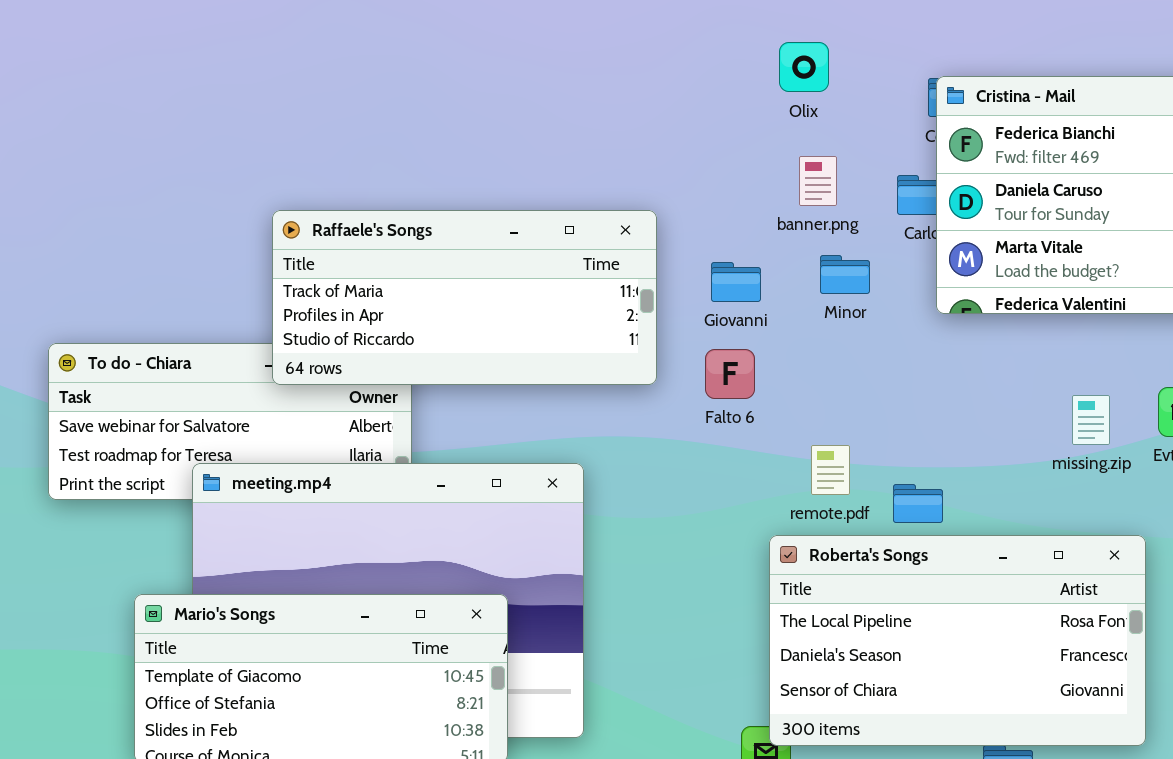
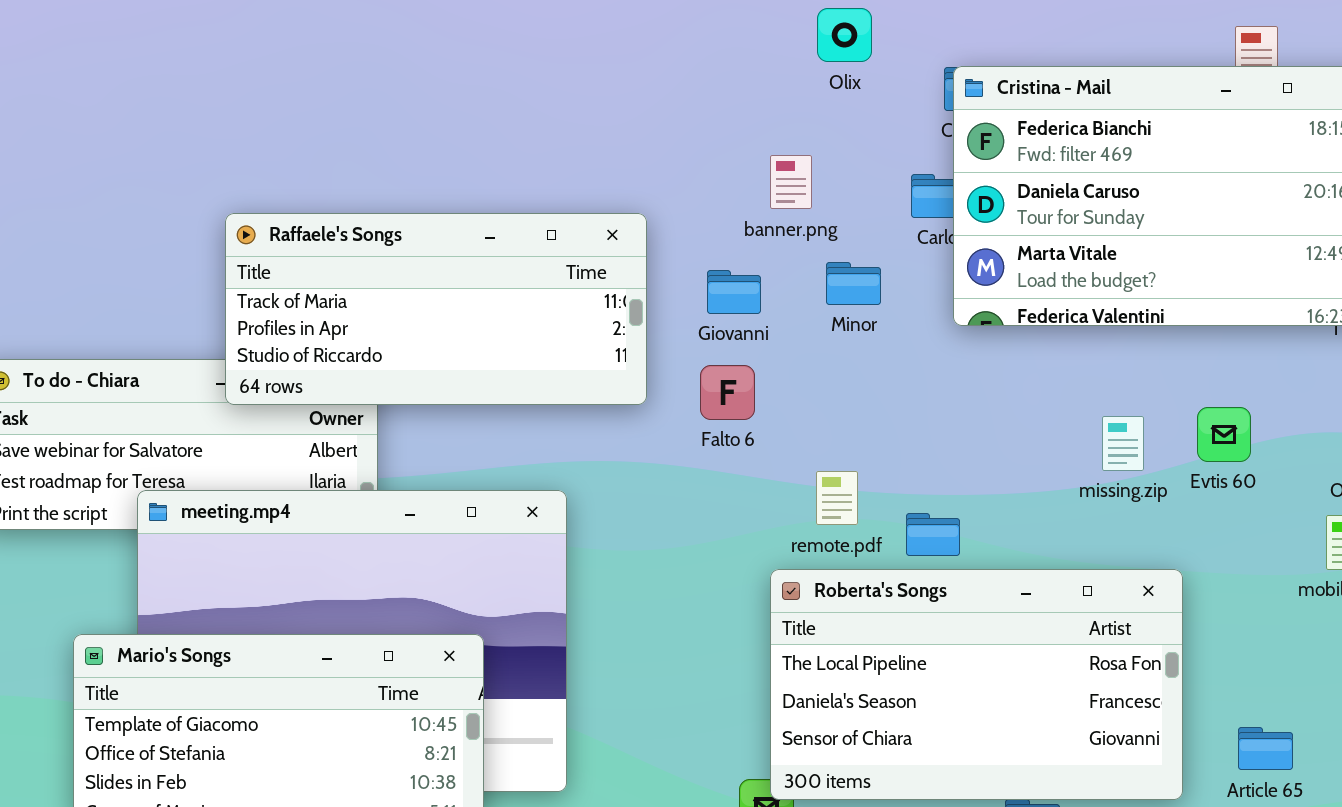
Olix: [779,42,829,92] -> [817,8,872,62], moved
banner.png: [799,156,837,206] -> [770,155,812,209], moved

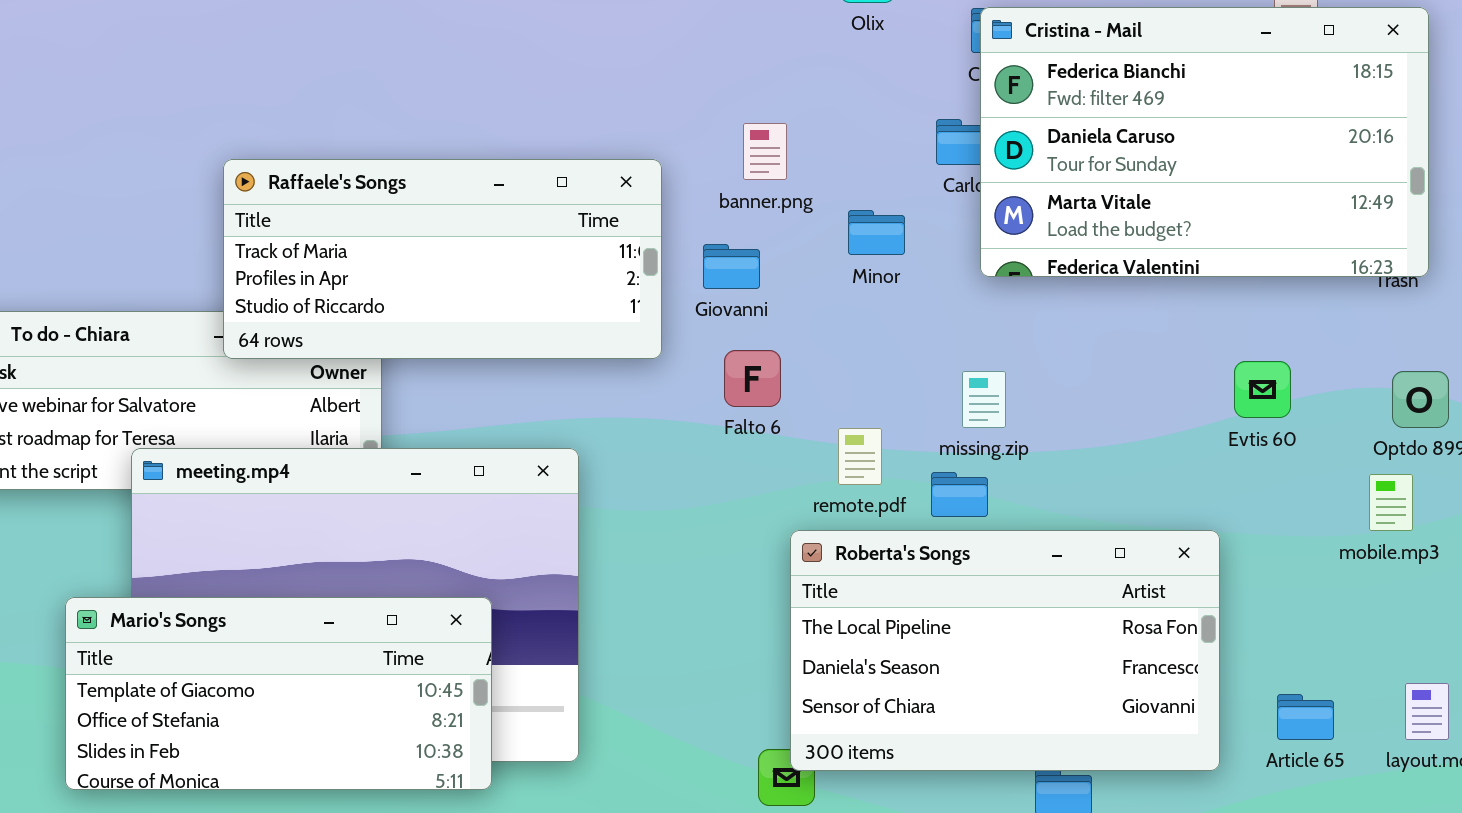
banner.png: [770,155,812,209] -> [743,123,787,180], moved
Giovanni: [707,270,761,314] -> [703,244,760,289], moved
Falto 6: [700,365,755,420] -> [724,350,781,407], moved
missing.zip: [1102,416,1144,471] -> [962,371,1006,428], moved

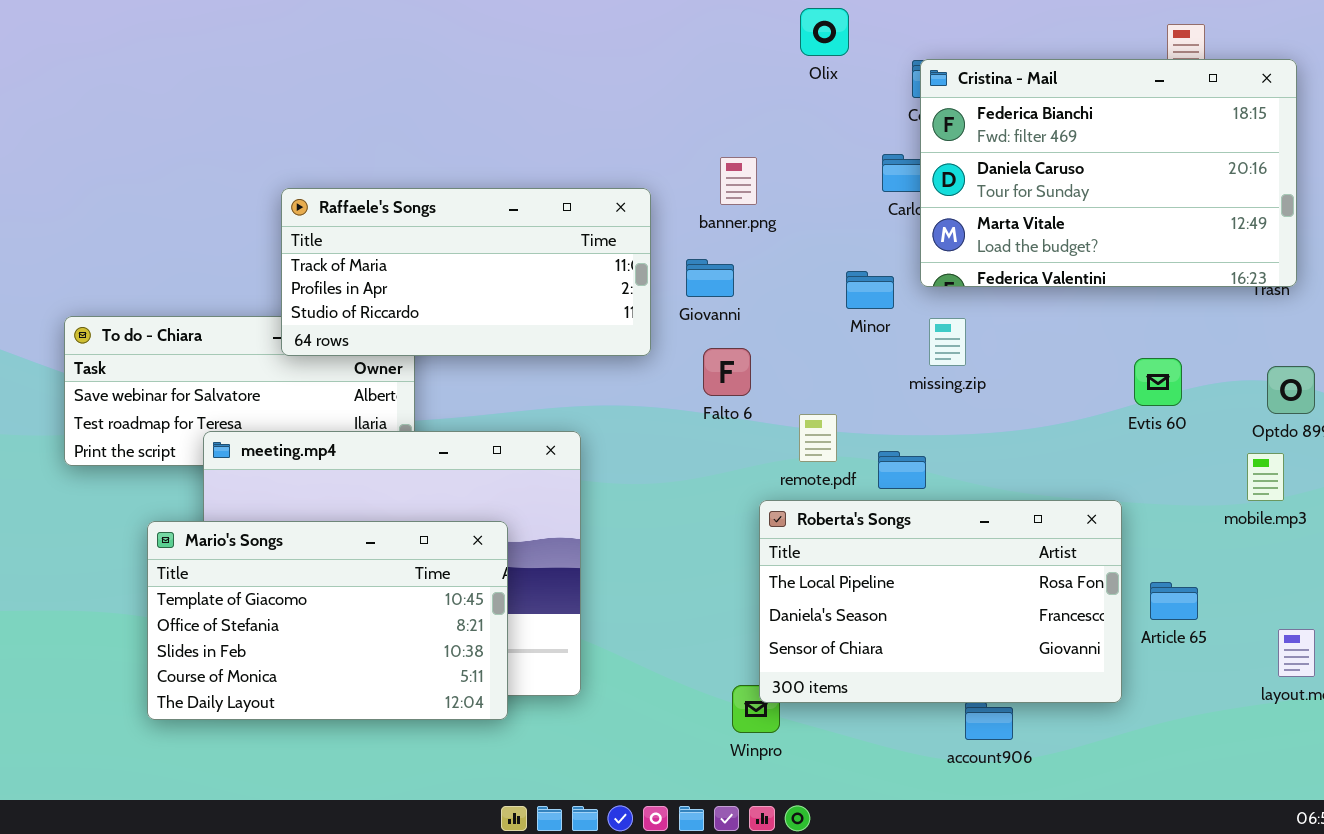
Minor: [848,210,905,255] -> [846,271,894,309], moved
missing.zip: [962,371,1006,428] -> [929,318,966,366], moved
Mario's Songs: [65,597,492,790] -> [147,521,508,720], resized
Article 65: [1277,694,1334,740] -> [1150,582,1198,620], moved

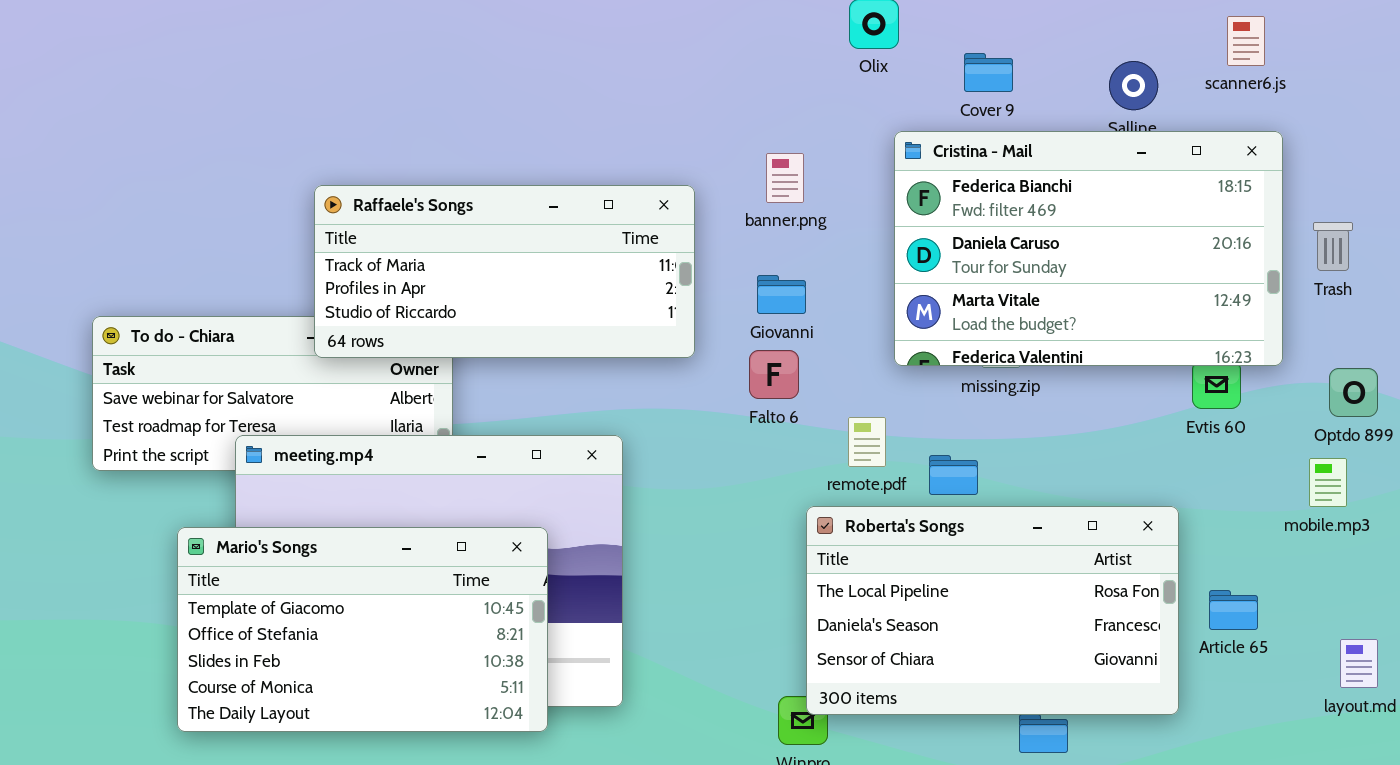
Cristina - Mail: [920,59,1297,287] -> [894,131,1283,366], moved
Giovanni: [686,259,734,297] -> [757,275,806,314], moved

